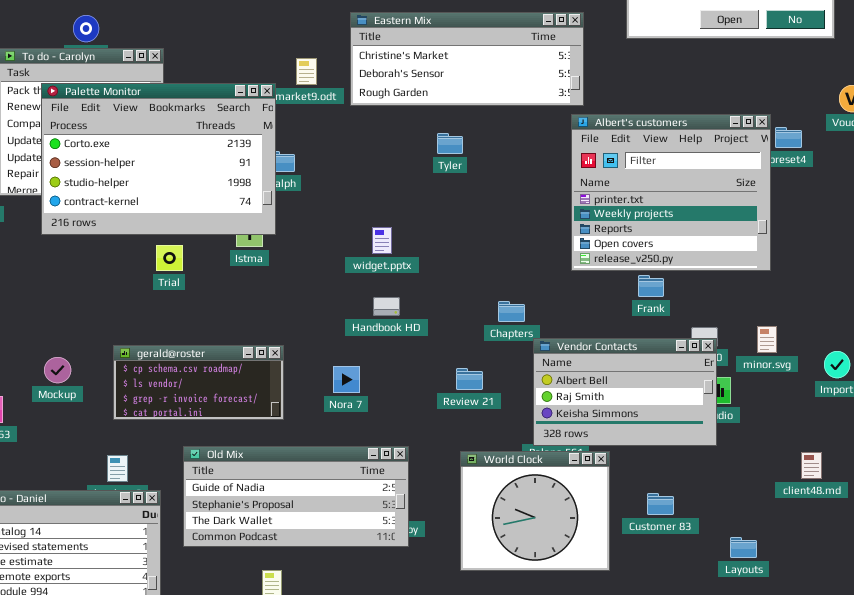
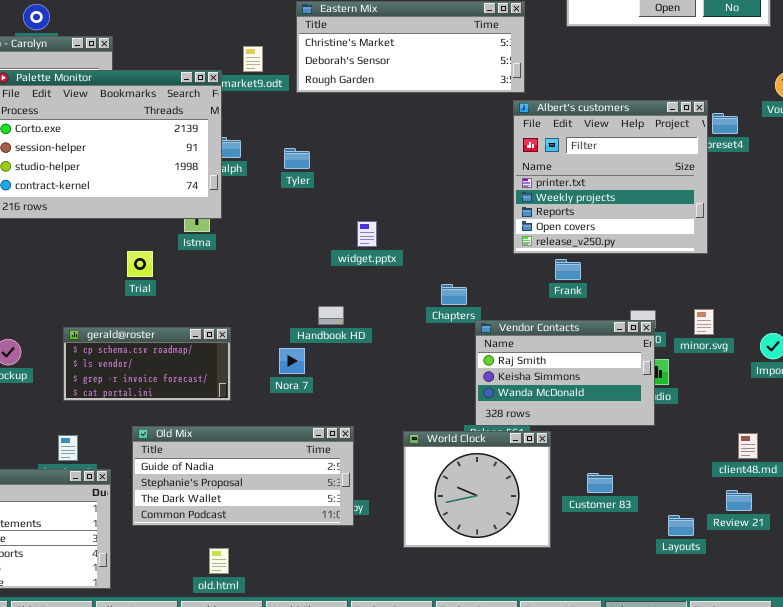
Tyler: [437,133,463,154] -> [284,148,310,169], moved
widget.pptx: [372,227,392,254] -> [357,221,377,247], moved
Trial: [156,245,183,271] -> [127,251,153,277], moved
Frank: [638,275,664,297] -> [555,259,581,280], moved
Handbook HD: [373,297,400,316] -> [318,306,344,325], moved
Vendor Contacts: [533,338,717,446] -> [475,320,655,426], scrolled down 1 row
Review 21: [456,368,483,390] -> [726,490,752,511], moved

